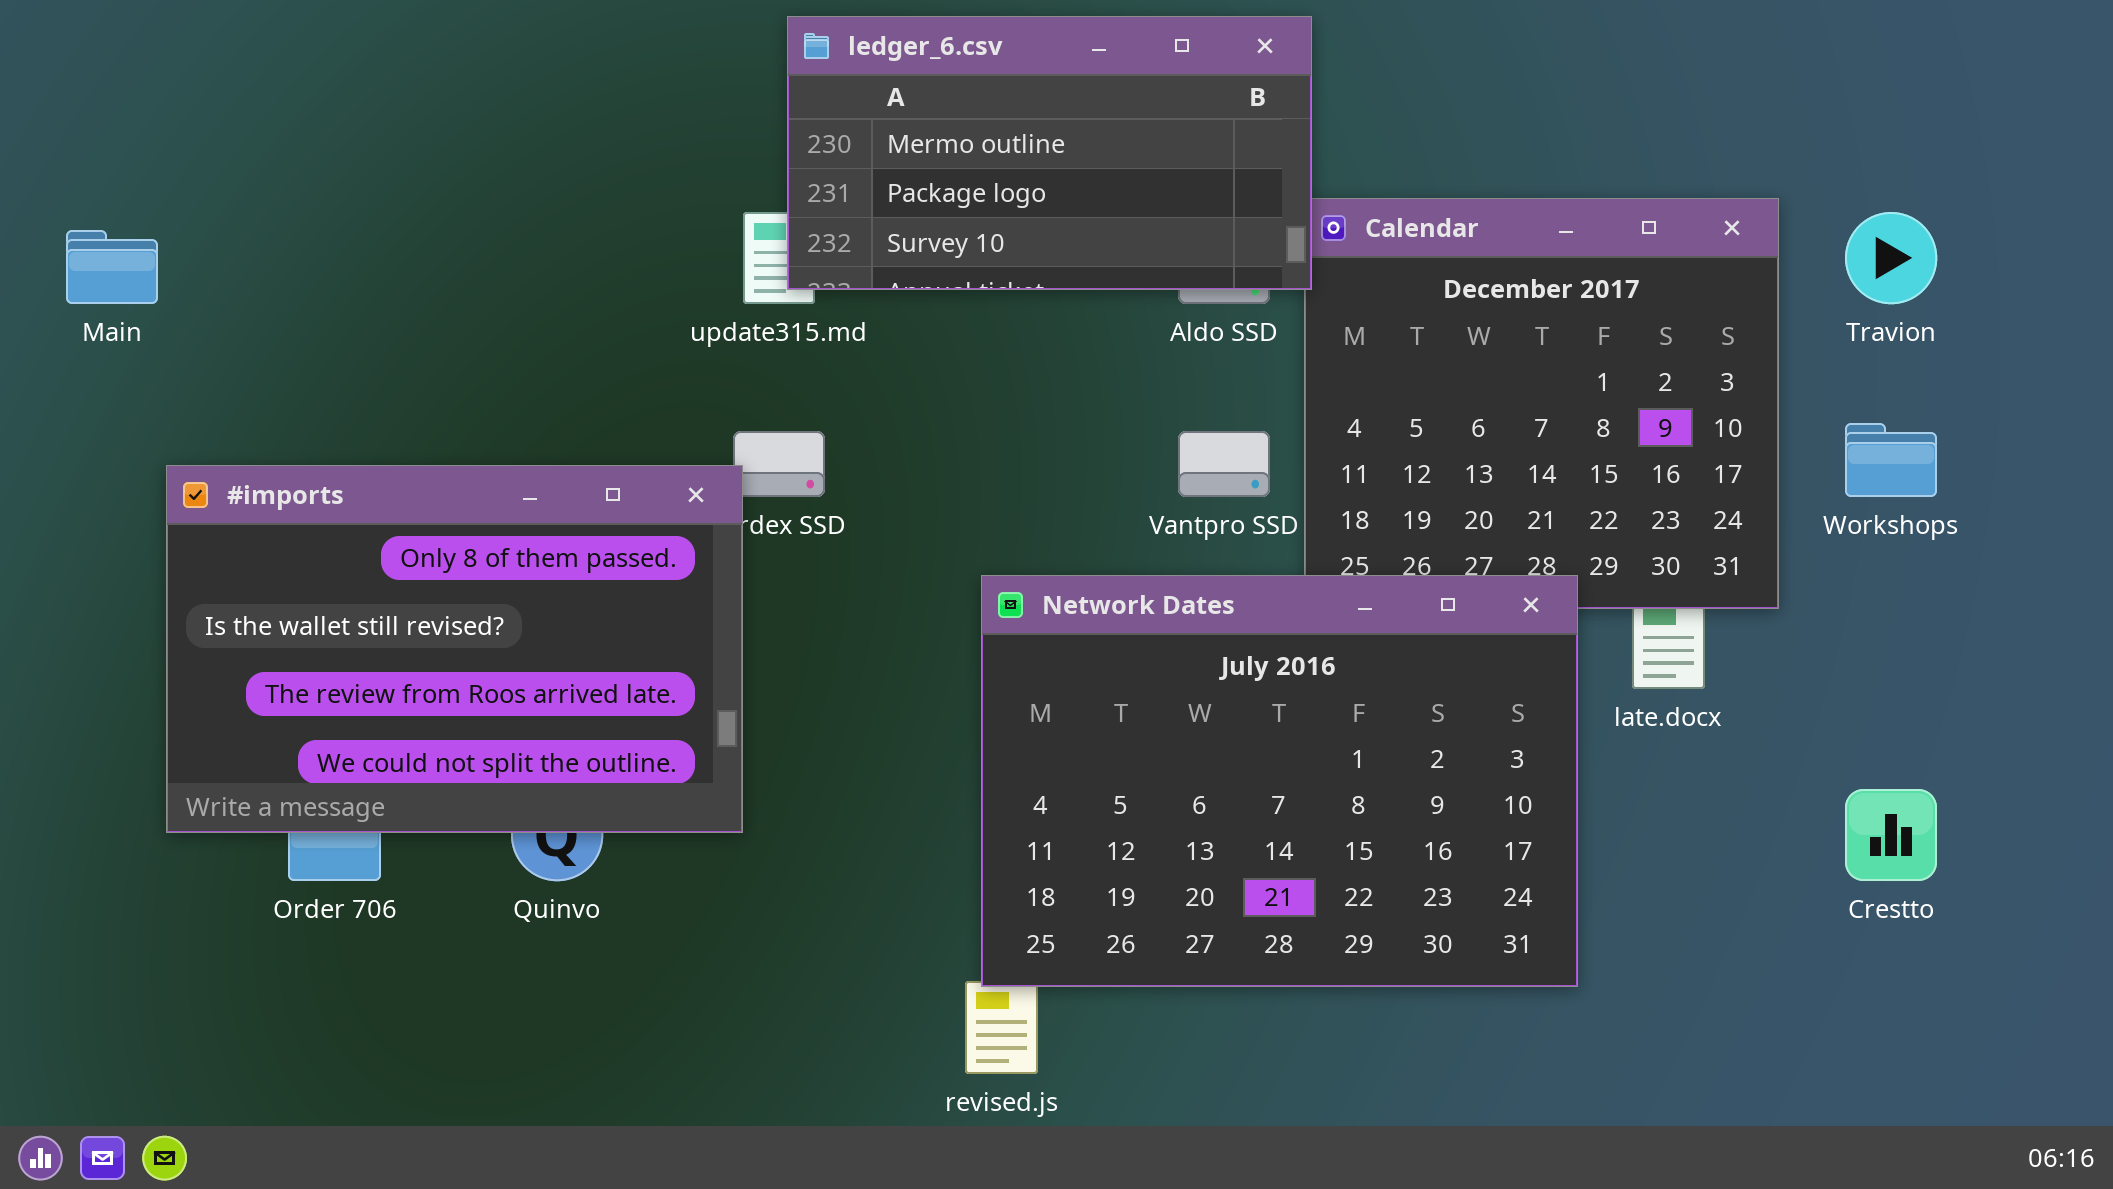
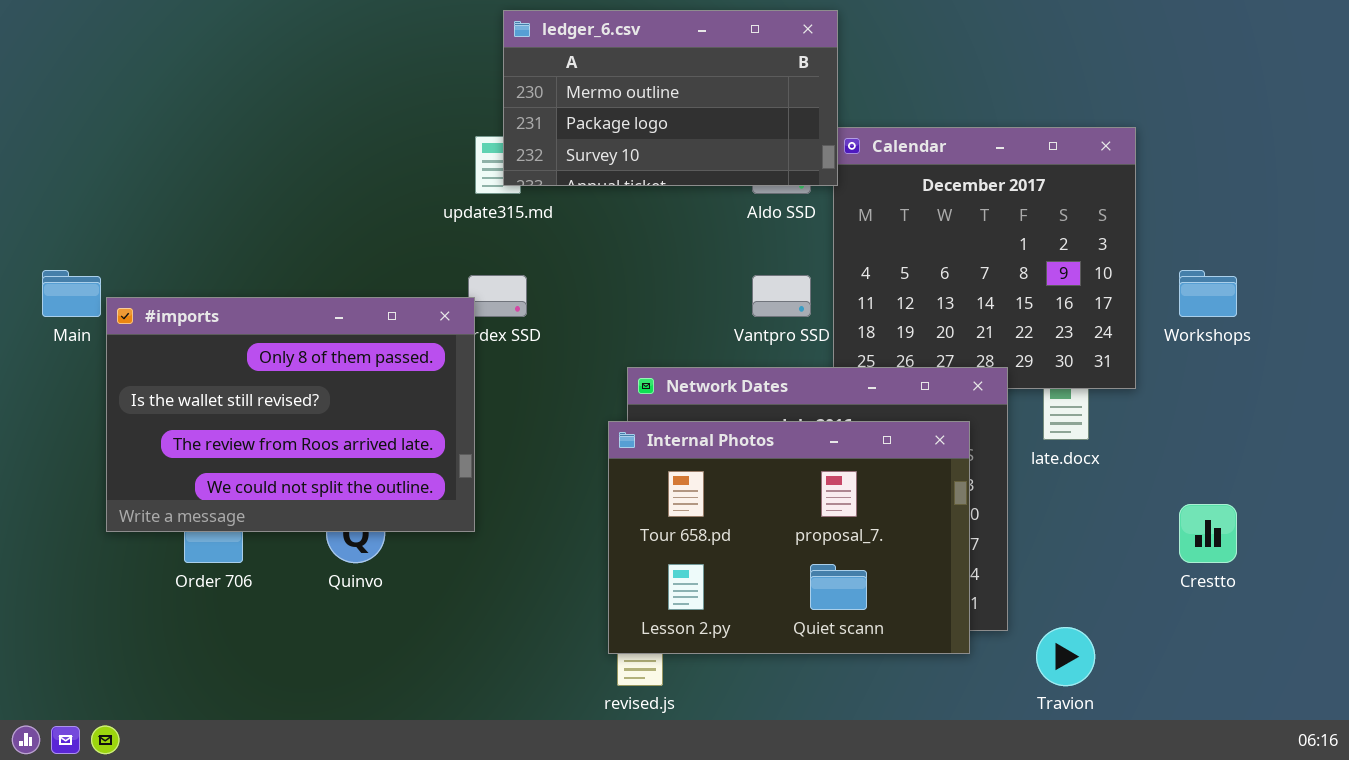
Travion: [1845,212,1937,304] -> [1036,627,1095,686], moved
Main: [66,230,158,304] -> [42,270,101,317], moved
Internal Photos: none -> [608,421,970,654], opened

